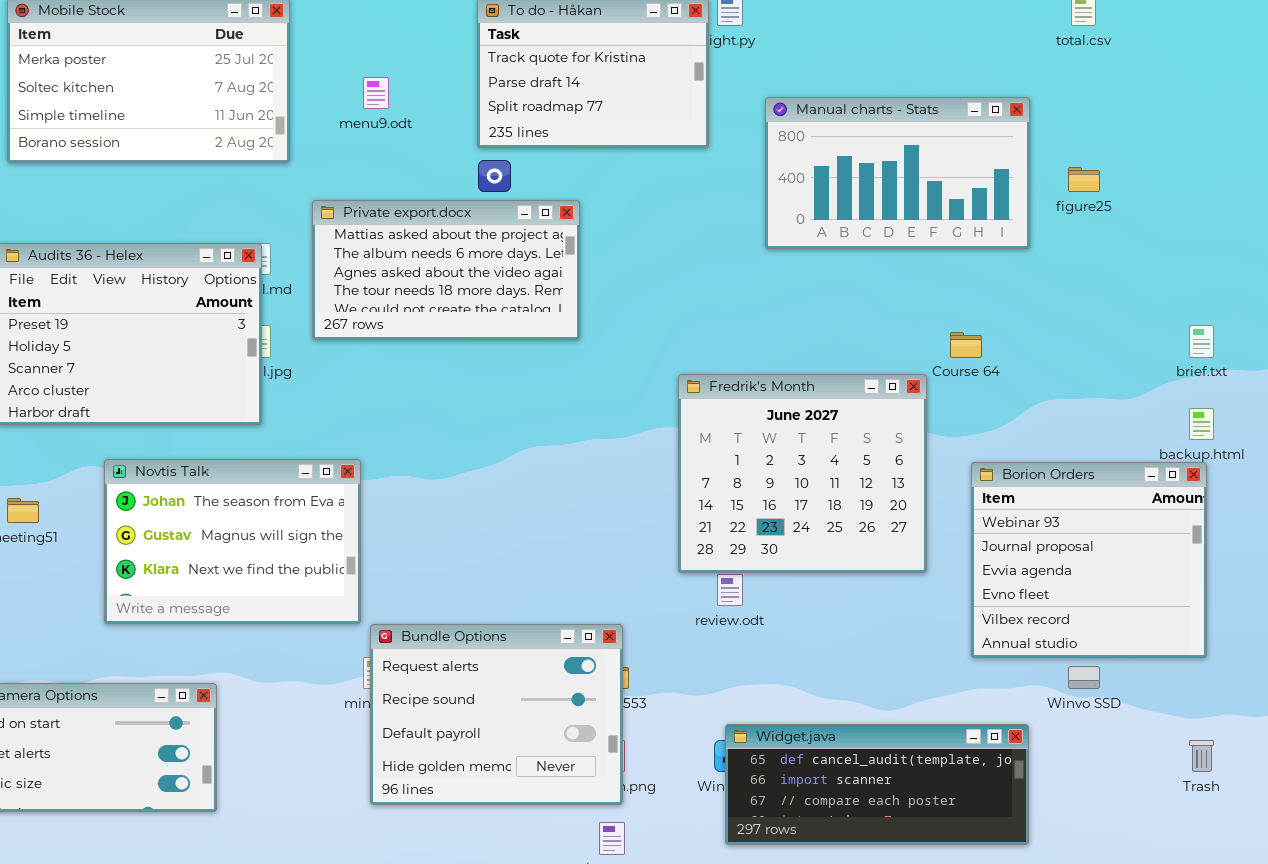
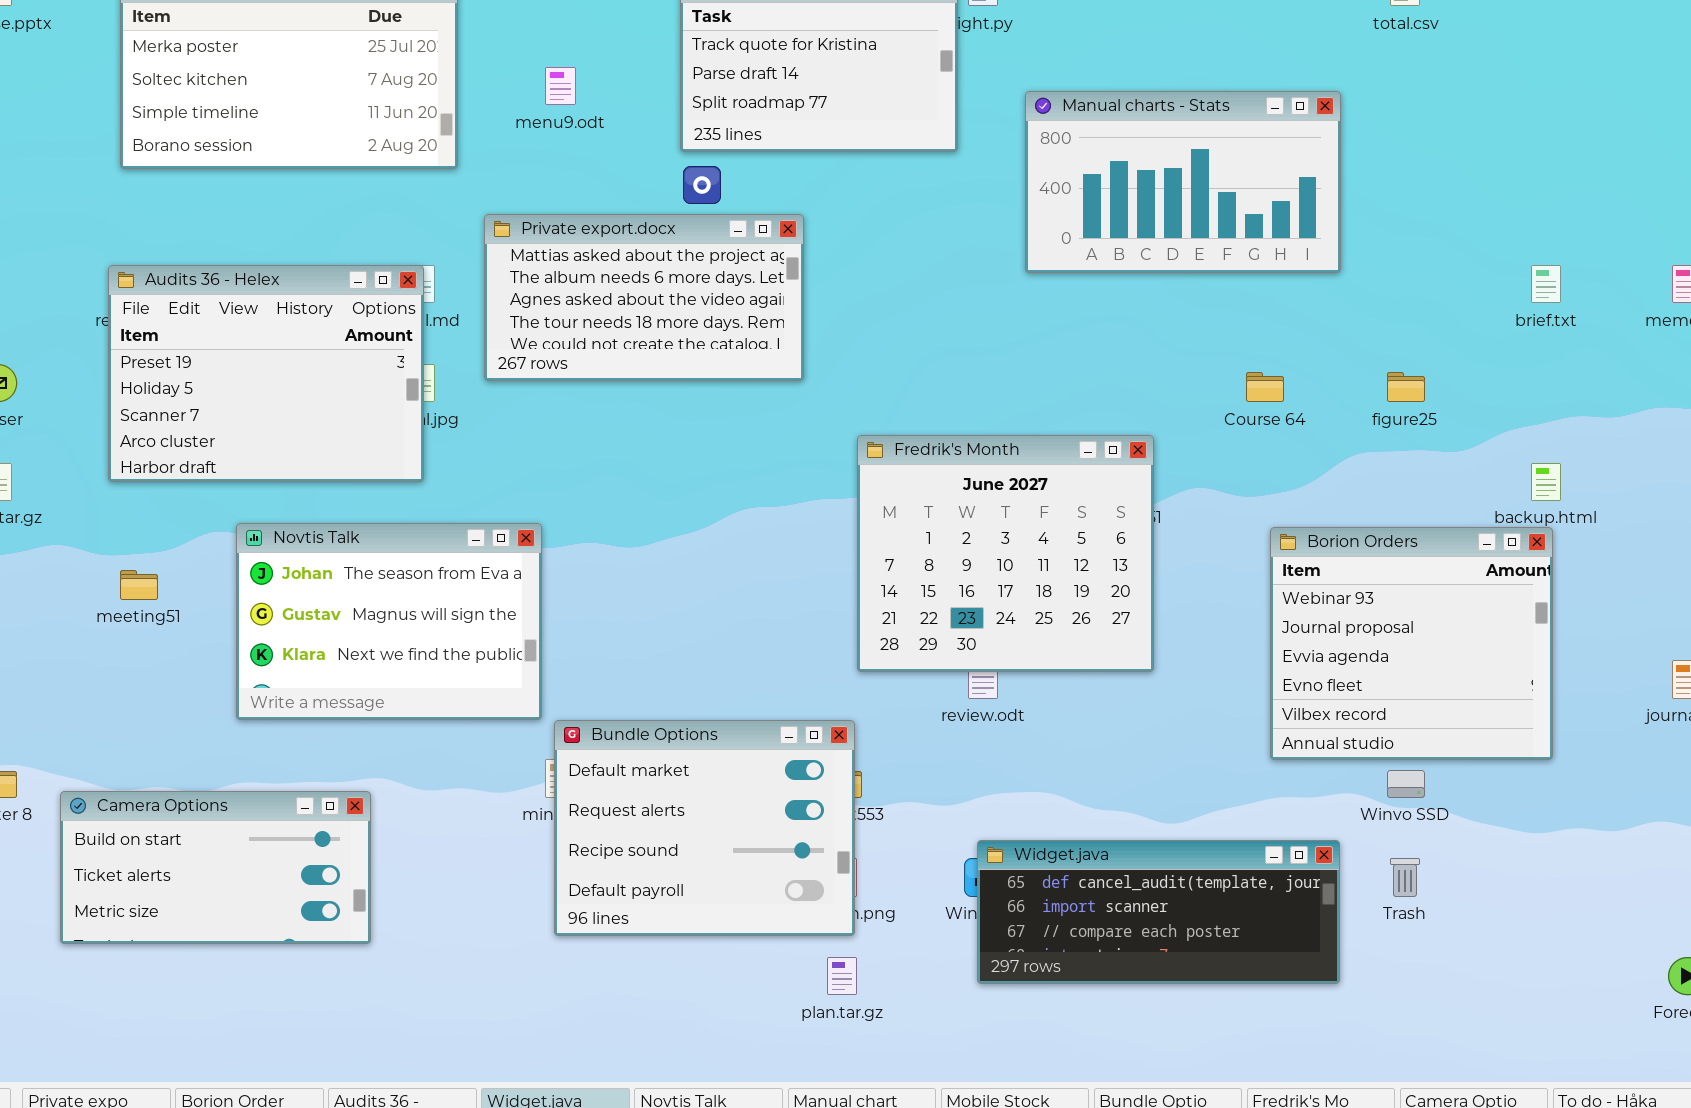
figure25: [1068,167,1100,192] -> [1387,372,1425,402], moved
brief.txt: [1189,325,1214,358] -> [1531,265,1561,303], moved
Fredrik's Month: [678,374,927,573] -> [857,435,1154,672], moved
Bundle Options: [370,624,623,805] -> [554,720,855,936], scrolled up 1 row
Trash: [1189,740,1214,772] -> [1390,858,1420,897], moved

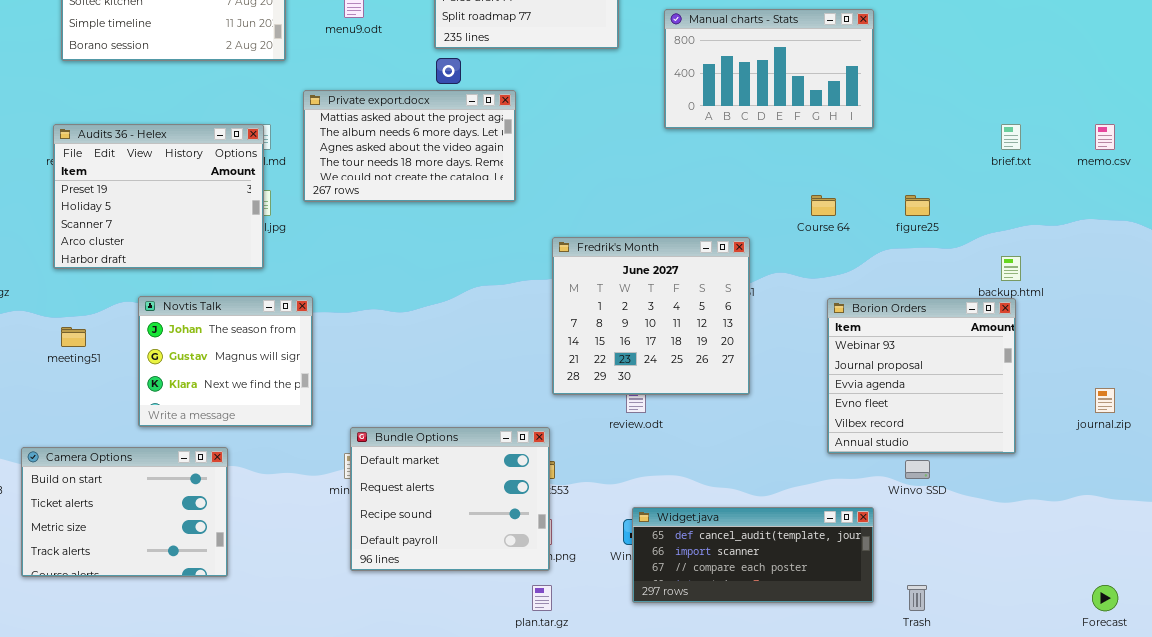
Novtis Talk: [236,523,542,720] -> [138,296,313,427], resized
Camera Options: [60,791,371,944] -> [21,447,228,577], resized
Trash: [1390,858,1420,897] -> [907,585,927,611], moved

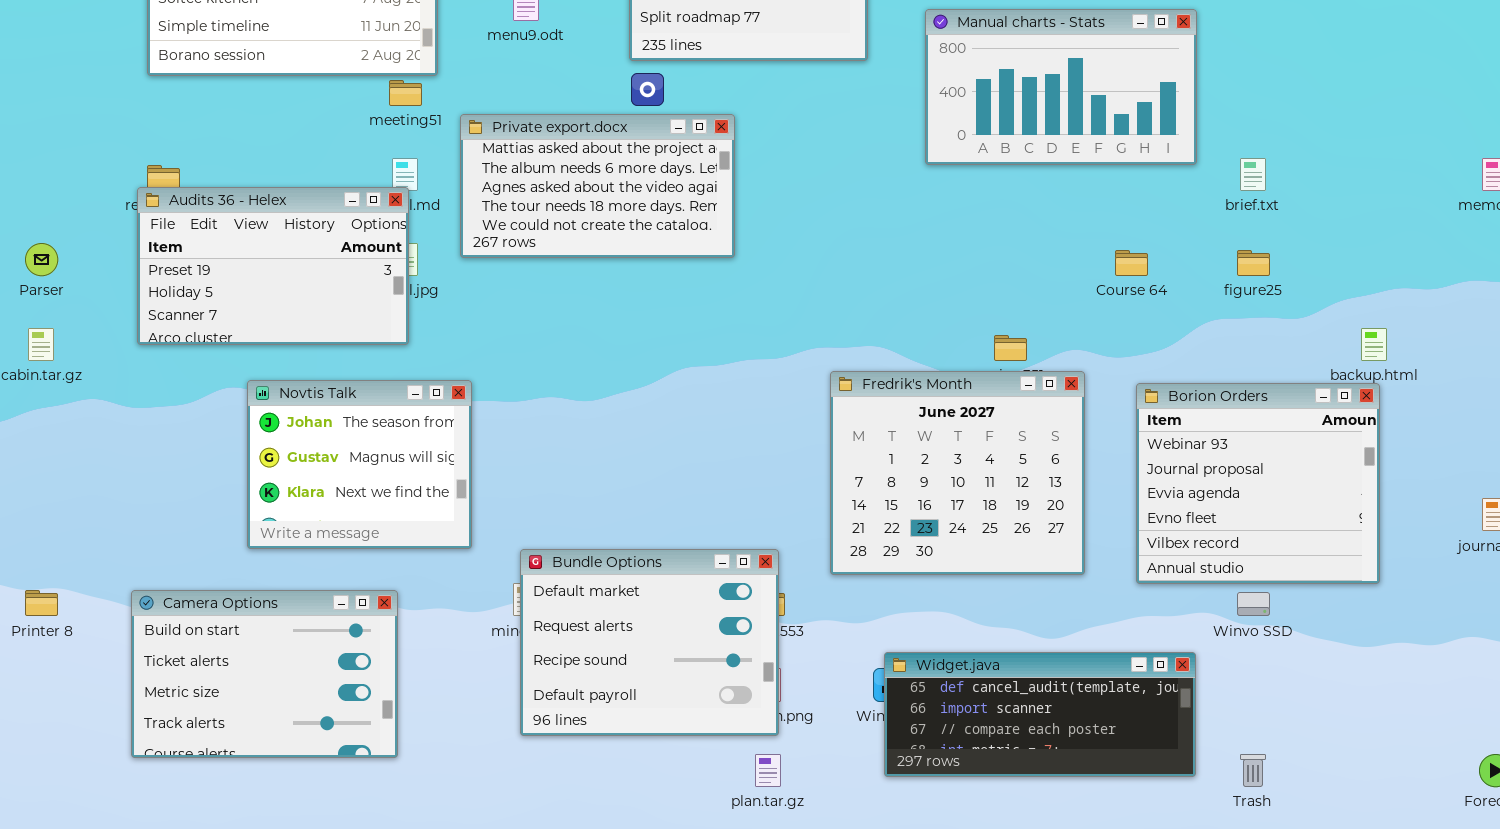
Audits 36 - Helex: [53,124,264,269] -> [137,187,409,345], resized
brief.txt: [1001,124,1021,150] -> [1240,158,1266,191], moved
Fredrik's Month: [552,237,750,395] -> [830,371,1085,575], moved
meeting51: [61,327,86,347] -> [389,80,422,106], moved
Camera Options: [21,447,228,577] -> [131,590,398,758], moved

